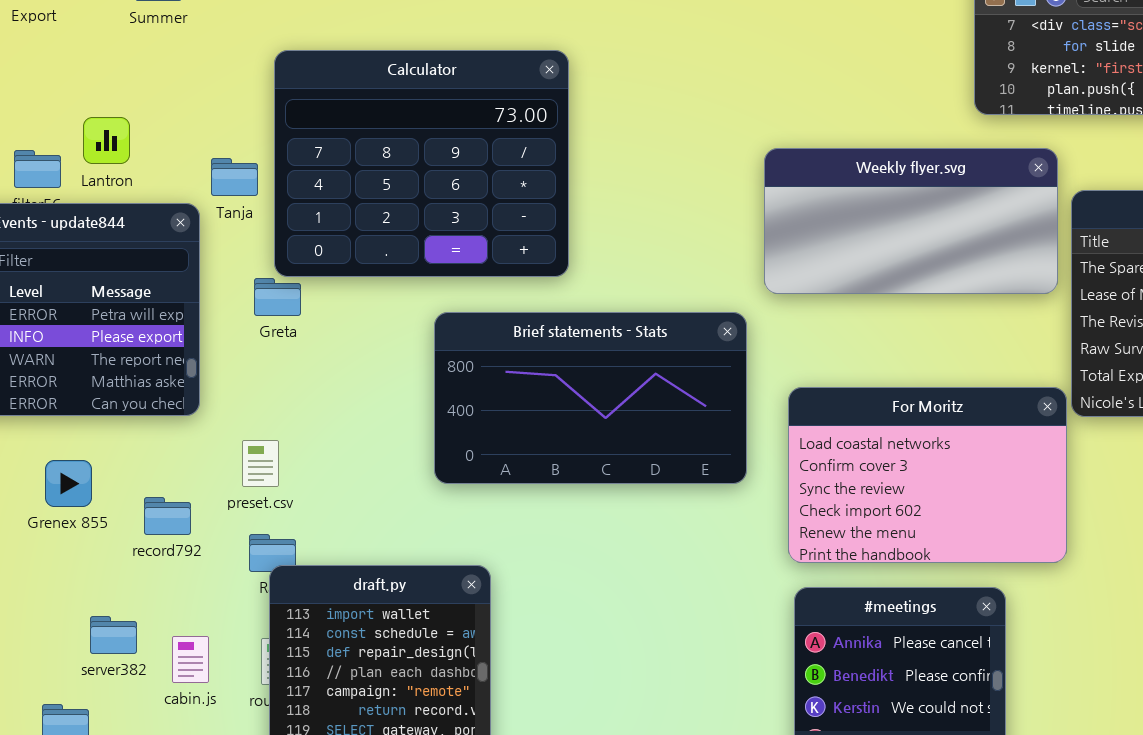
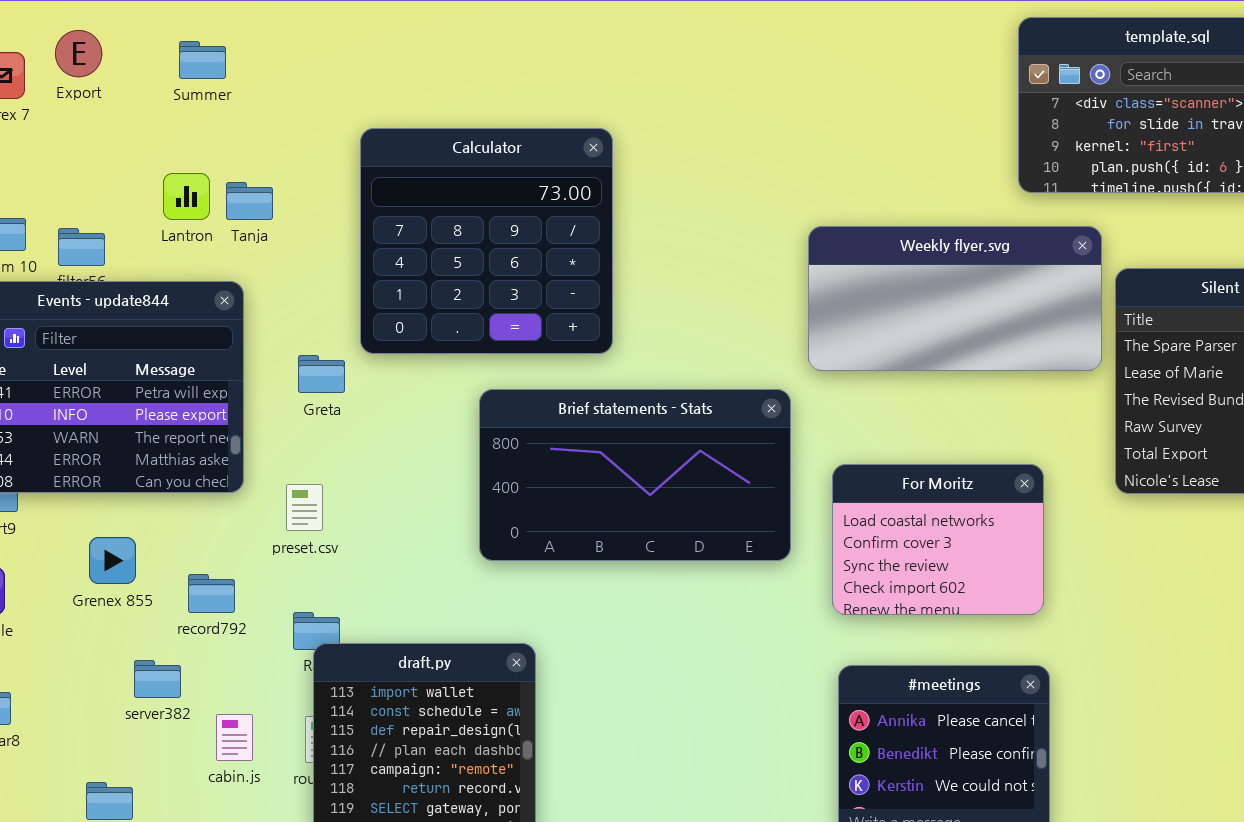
Calculator: [274,50,569,277] -> [360,128,613,354], resized
Lantron: [83,117,130,164] -> [163,173,210,220], moved
Tanja: [211,158,258,196] -> [226,182,273,220], moved
For Moritz: [788,387,1067,563] -> [832,464,1044,615], resized
preset.csv: [242,440,279,487] -> [286,484,323,531], moved
server382: [90,616,137,654] -> [134,660,181,698], moved

